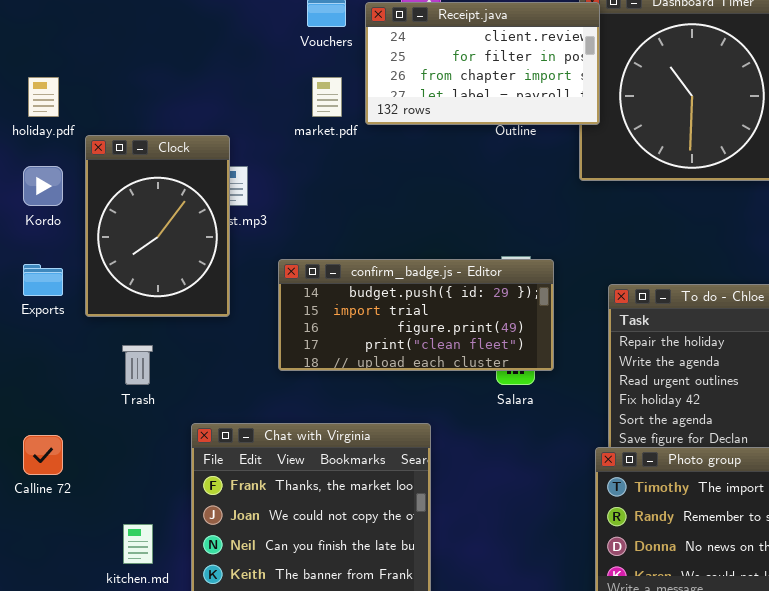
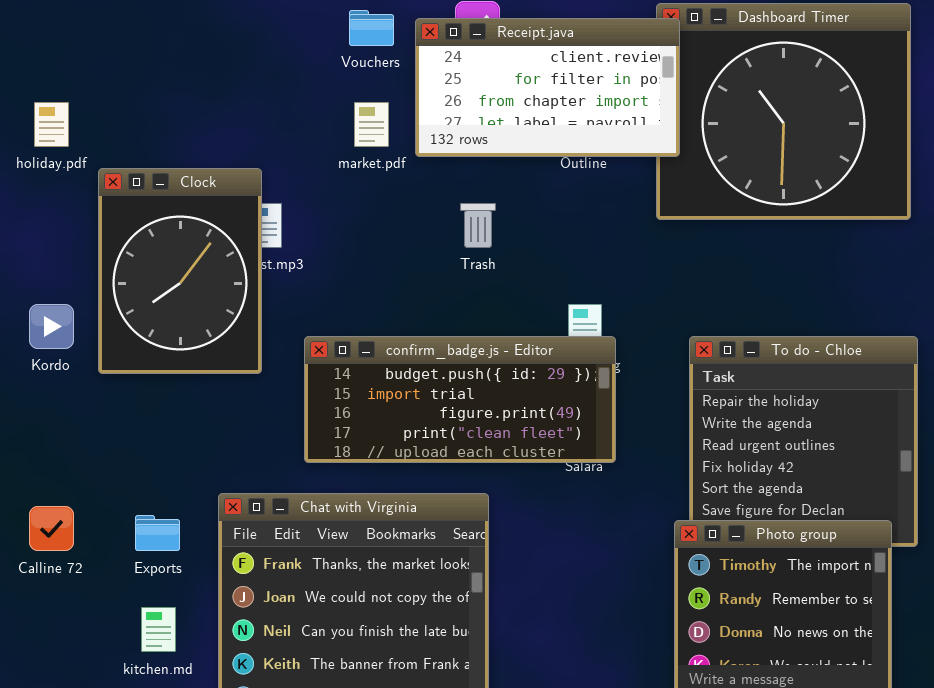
Kordo: [23,166,63,206] -> [29,304,74,349], moved
confirm_badge.js - Editor: [278,259,554,371] -> [304,336,616,463], moved
Exports: [23,264,63,296] -> [135,515,180,551], moved
Trash: [122,345,153,385] -> [460,203,496,248], moved

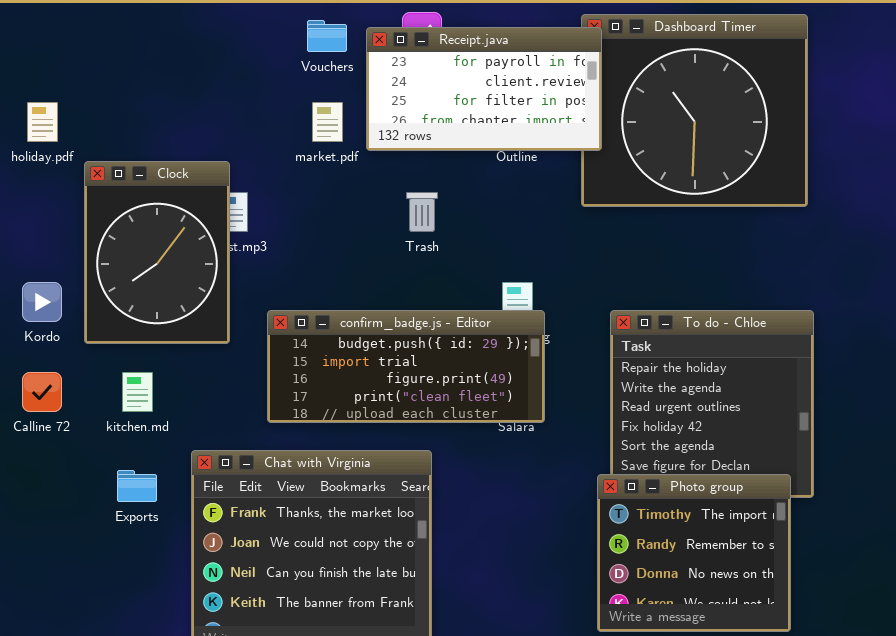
Receipt.java: [415,18,680,157] -> [366,27,602,151], scrolled up 1 row
Calline 72: [29,506,74,551] -> [22,372,62,412], moved
kitchen.md: [141,607,176,652] -> [122,372,153,412], moved

